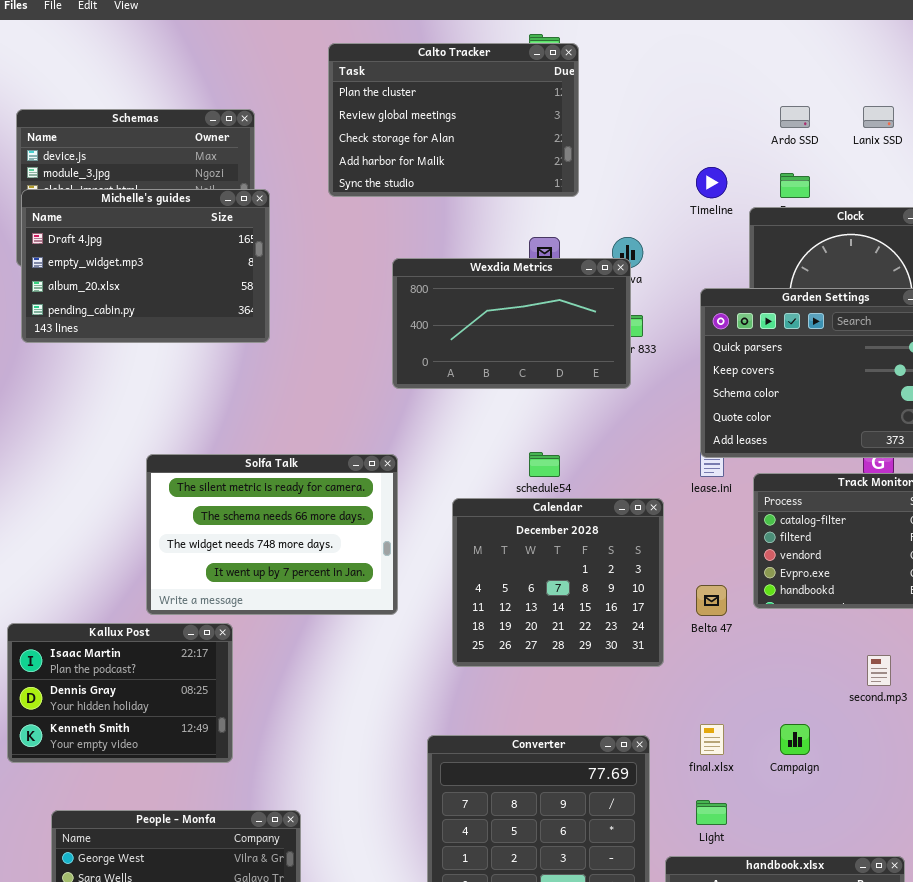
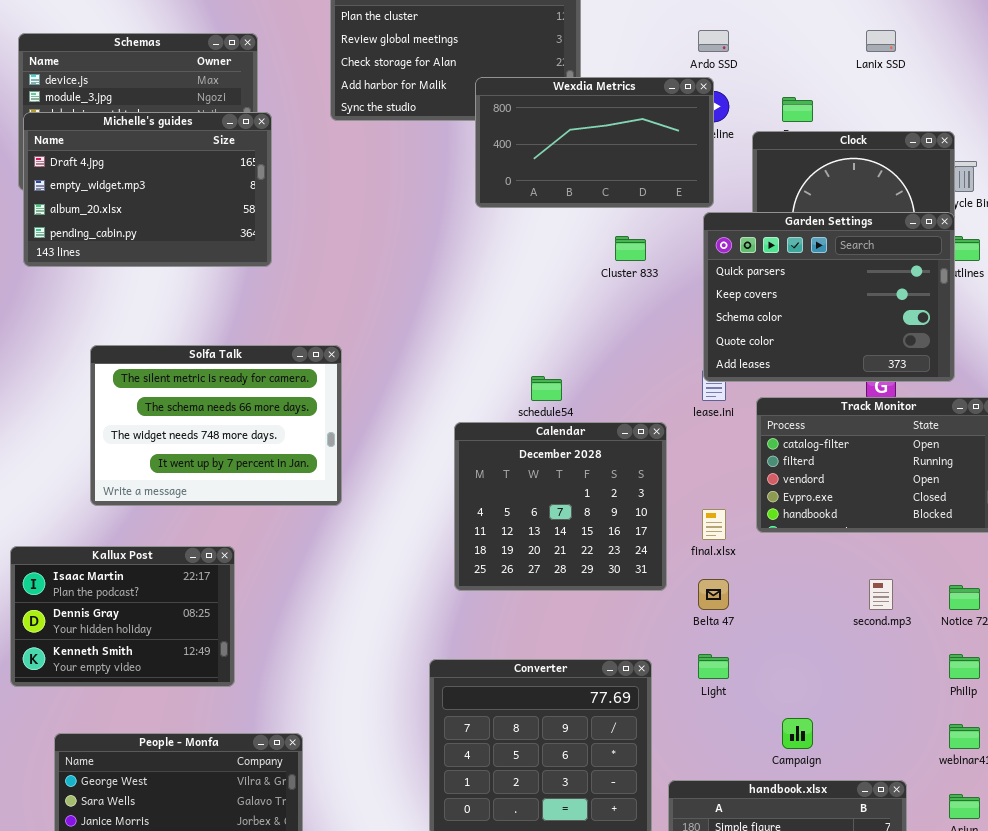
Ardo SSD: [780,106,810,128] -> [698,30,729,52], moved
Wexdia Metrics: [392,258,631,389] -> [475,77,714,208], moved
Solfa Talk: [146,454,398,615] -> [90,345,342,506], moved
Belta 47: [696,585,727,616] -> [698,579,729,610], moved
final.xlsx: [700,724,724,755] -> [702,509,726,540], moved
Campaign: [780,724,810,755] -> [782,718,813,749], moved
Light: [696,800,727,825] -> [698,654,729,679], moved

